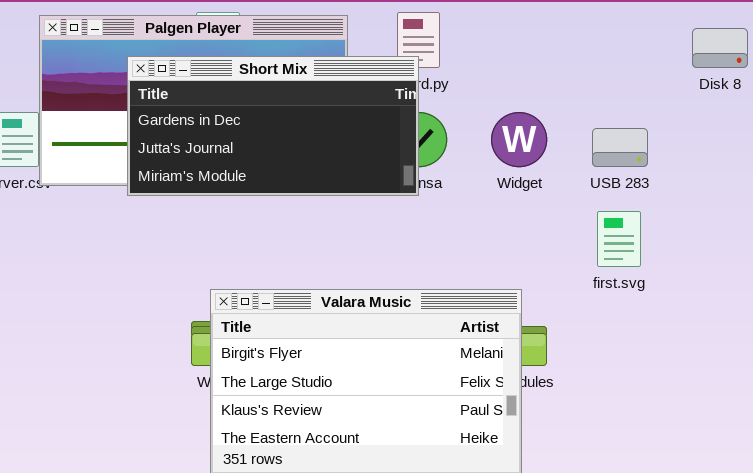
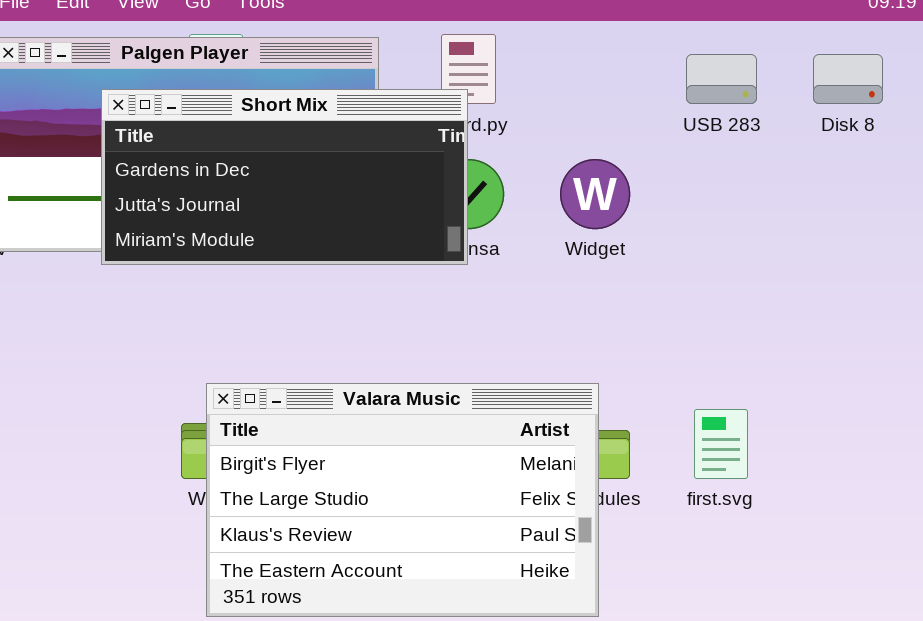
USB 283: [592,128,648,167] -> [686,54,757,104], moved
first.svg: [597,211,641,267] -> [694,409,748,479], moved

